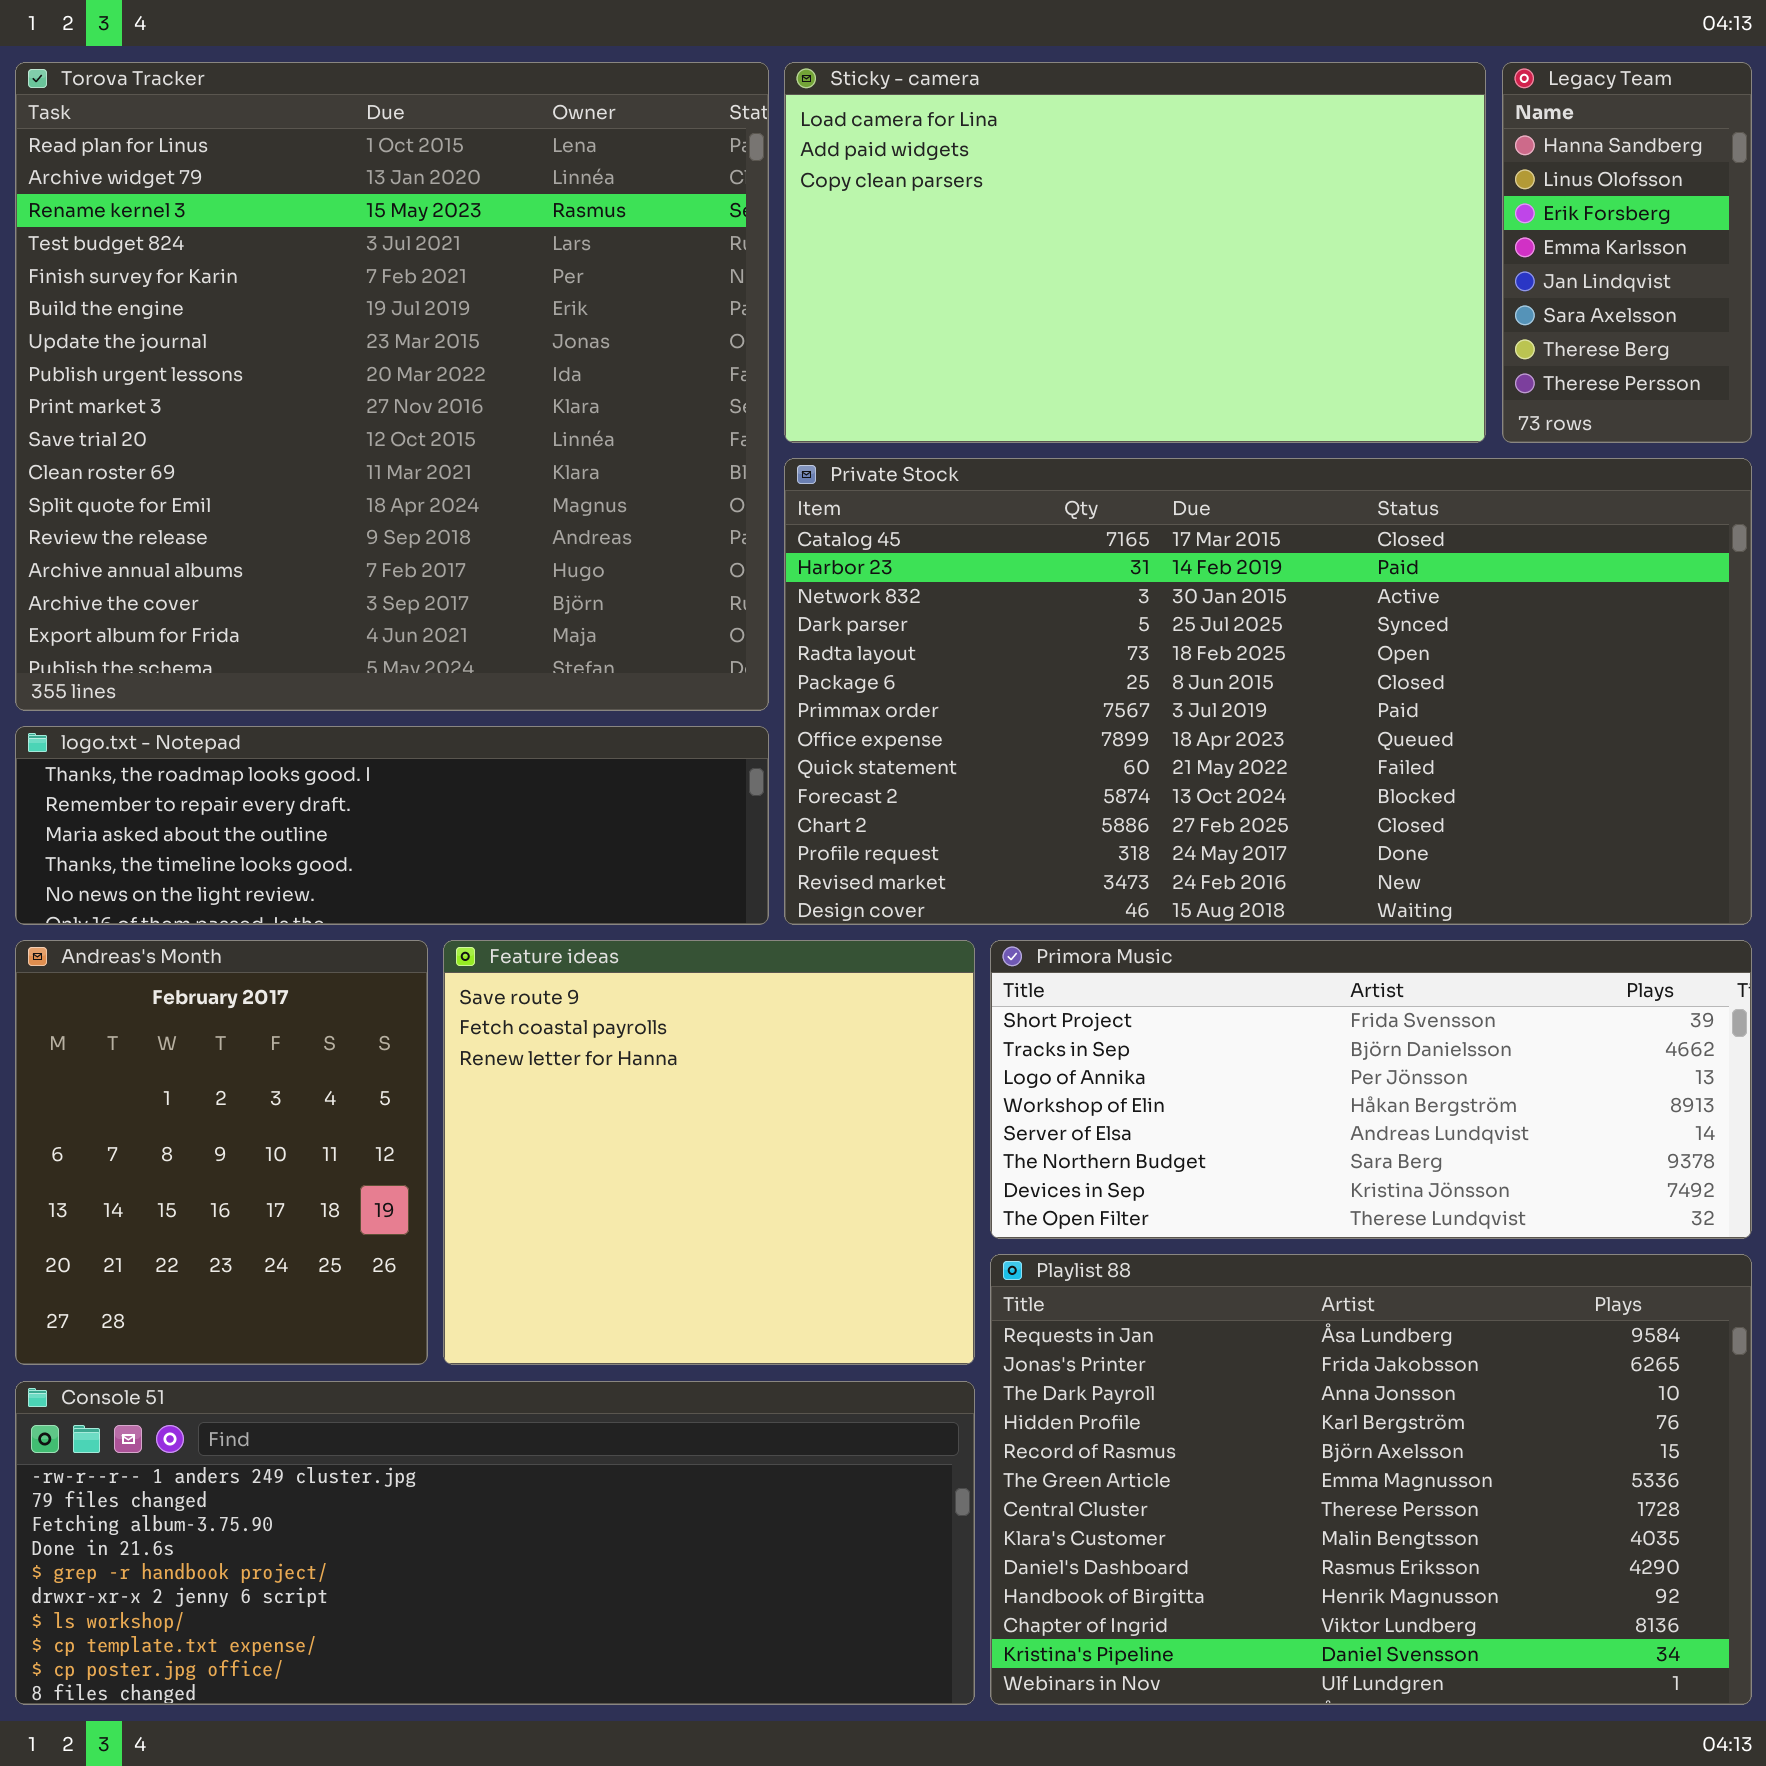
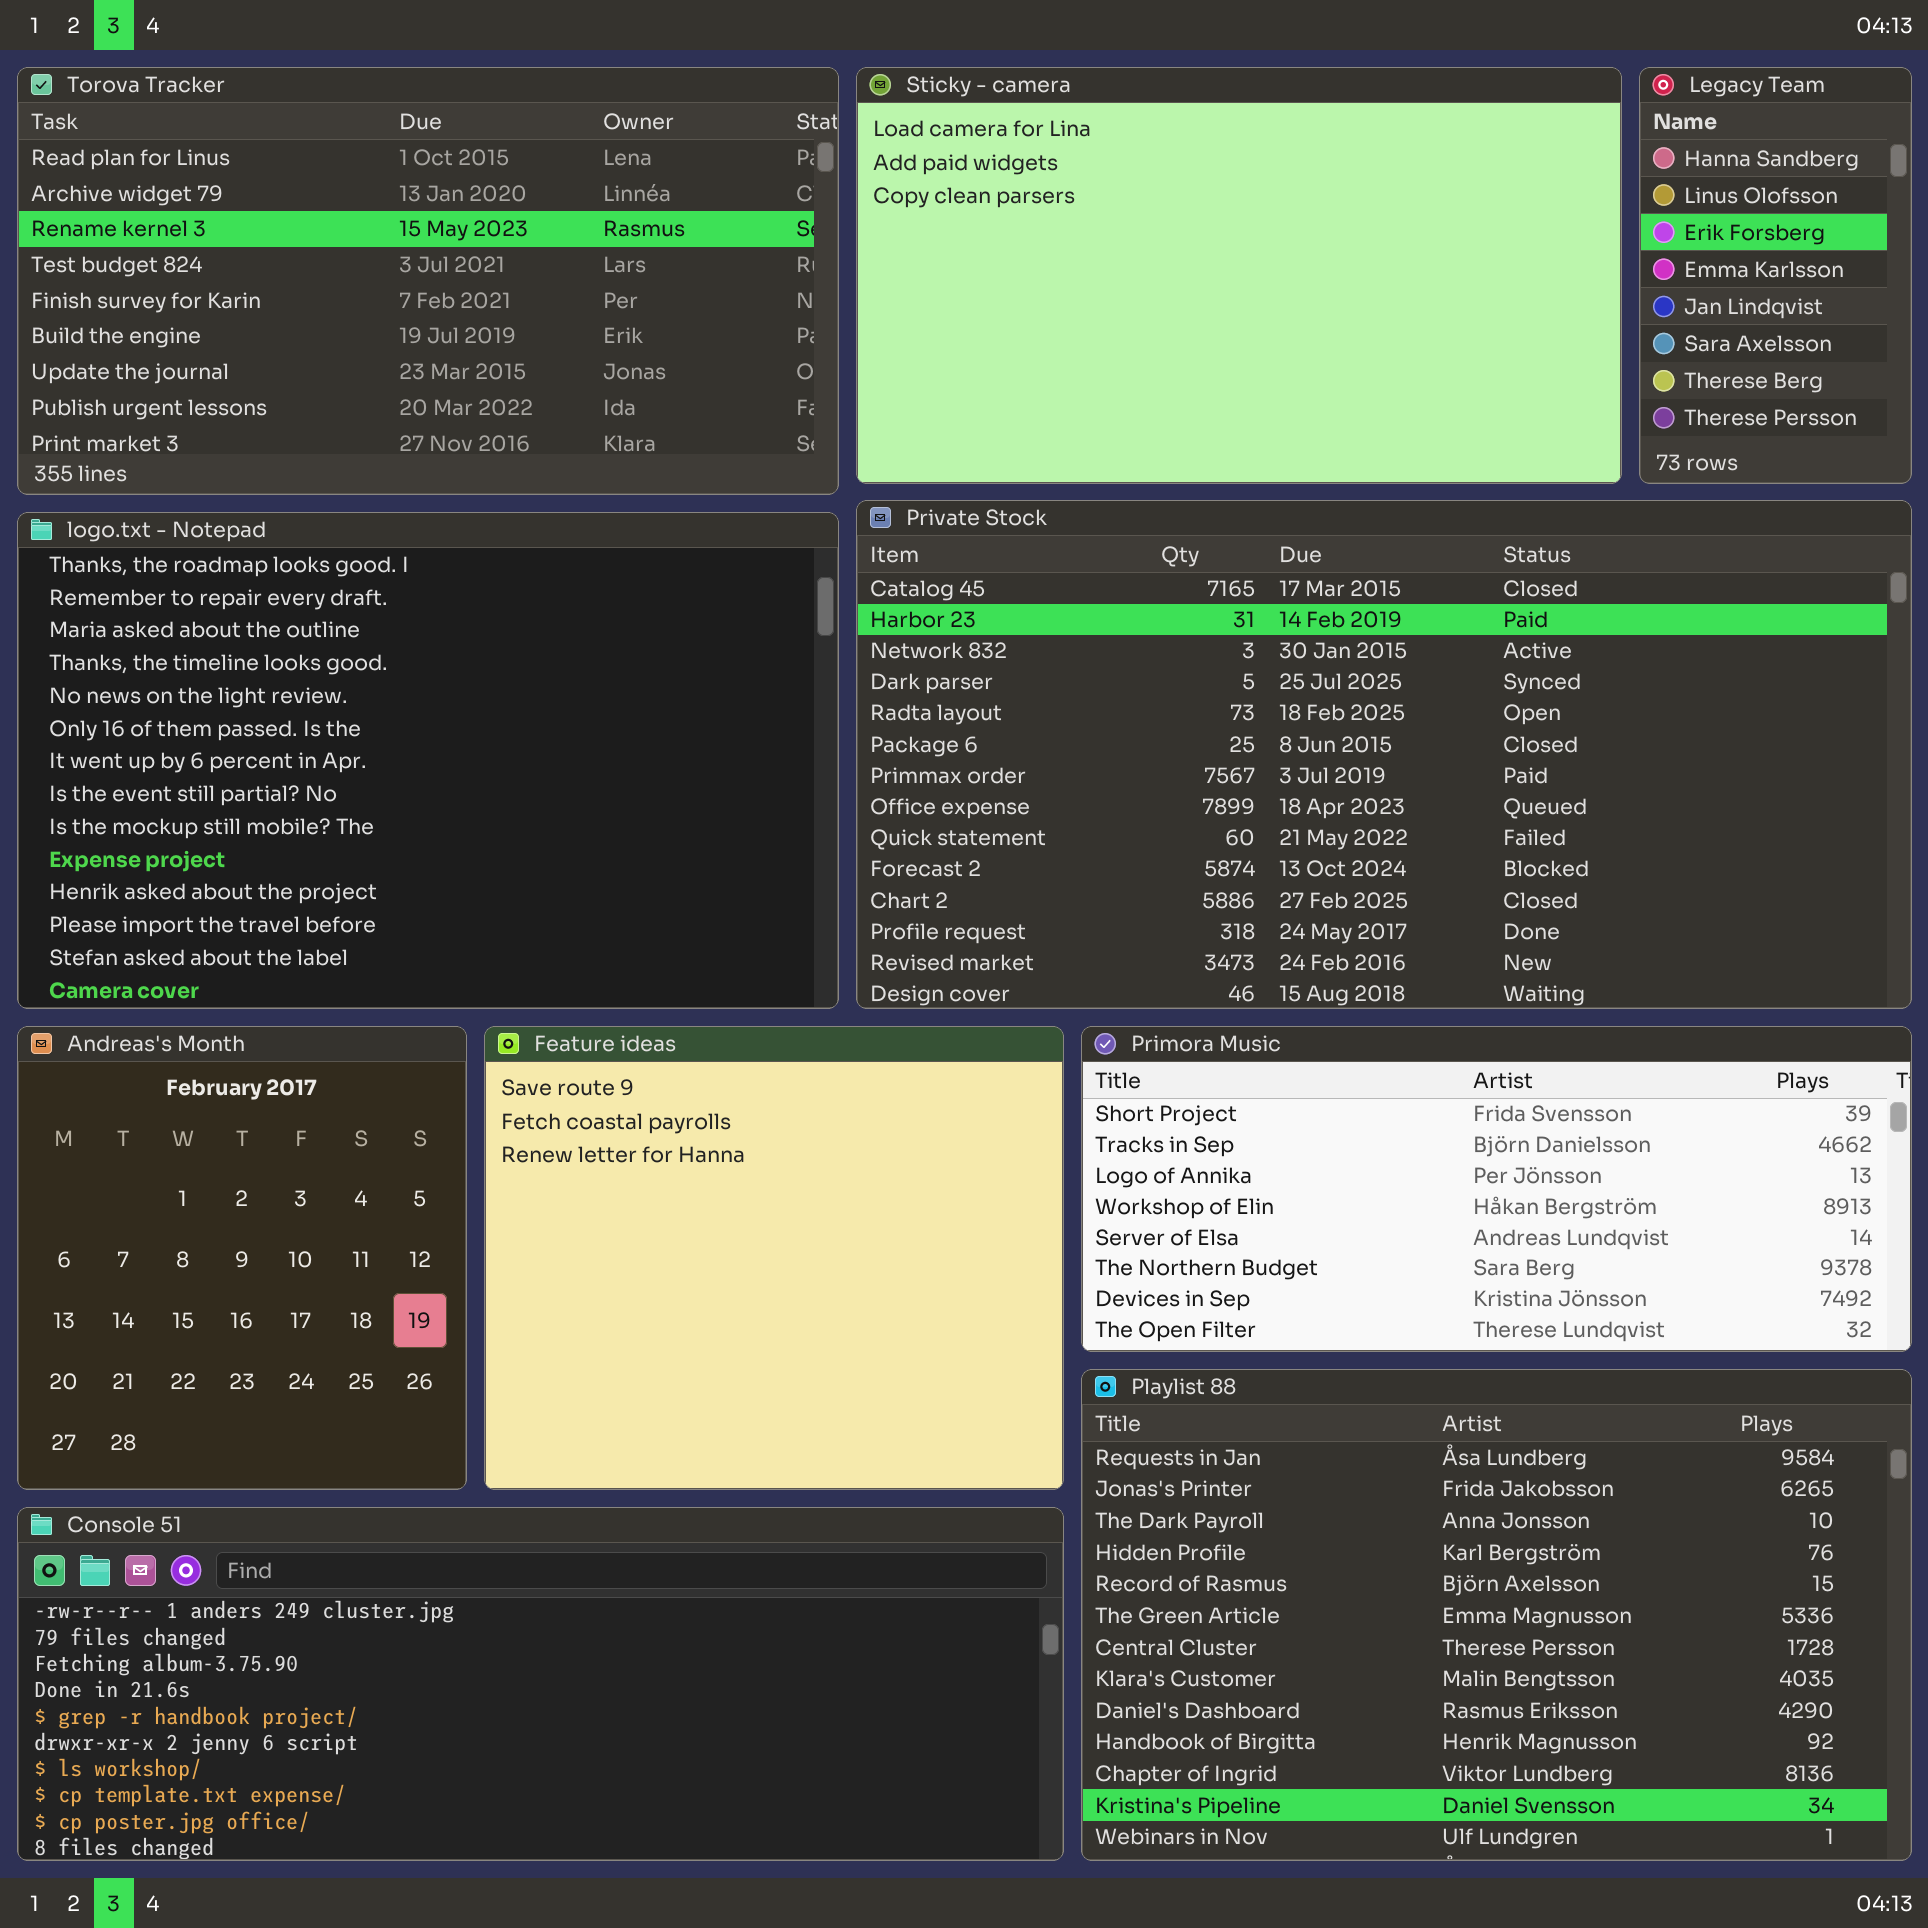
Torova Tracker: [15,62,769,711] -> [17,67,839,495], resized
logo.txt - Notepad: [15,726,769,925] -> [17,512,839,1009], resized

